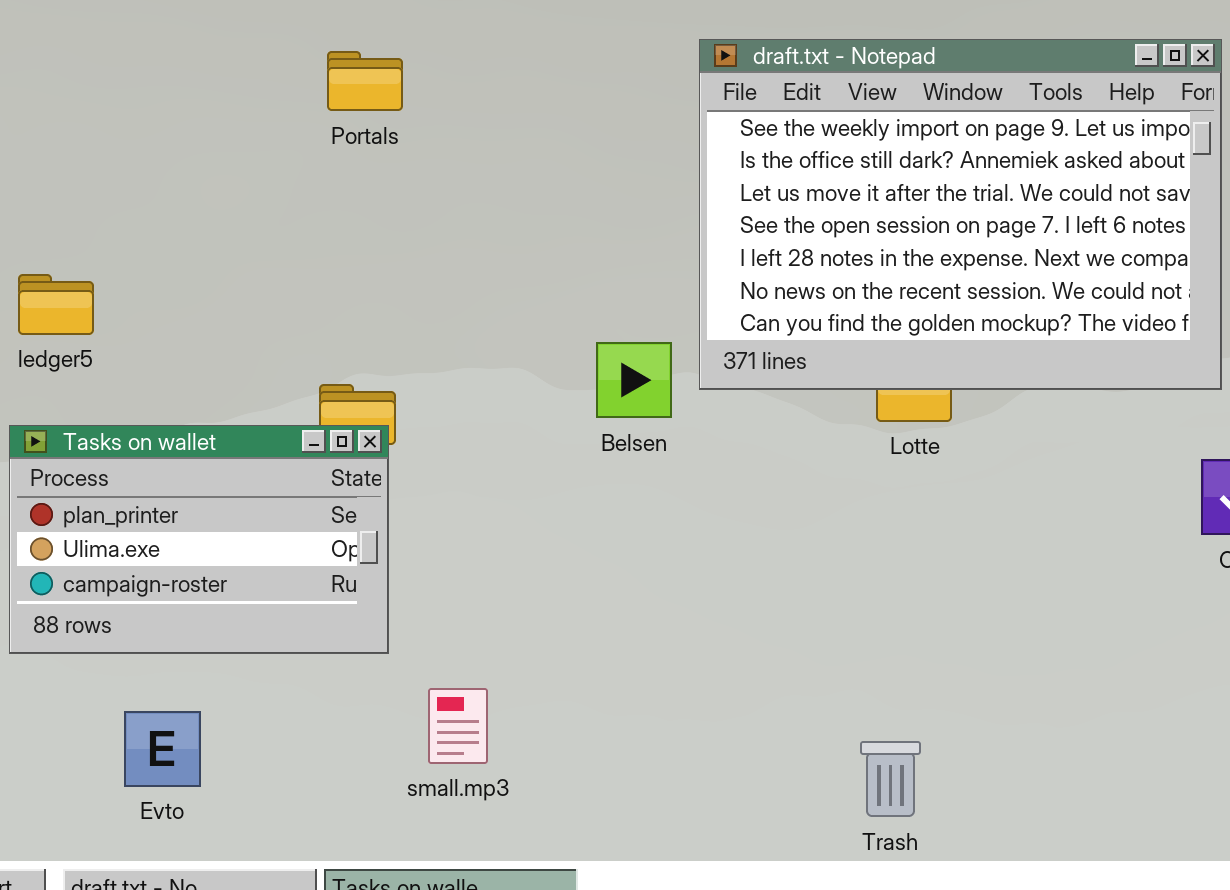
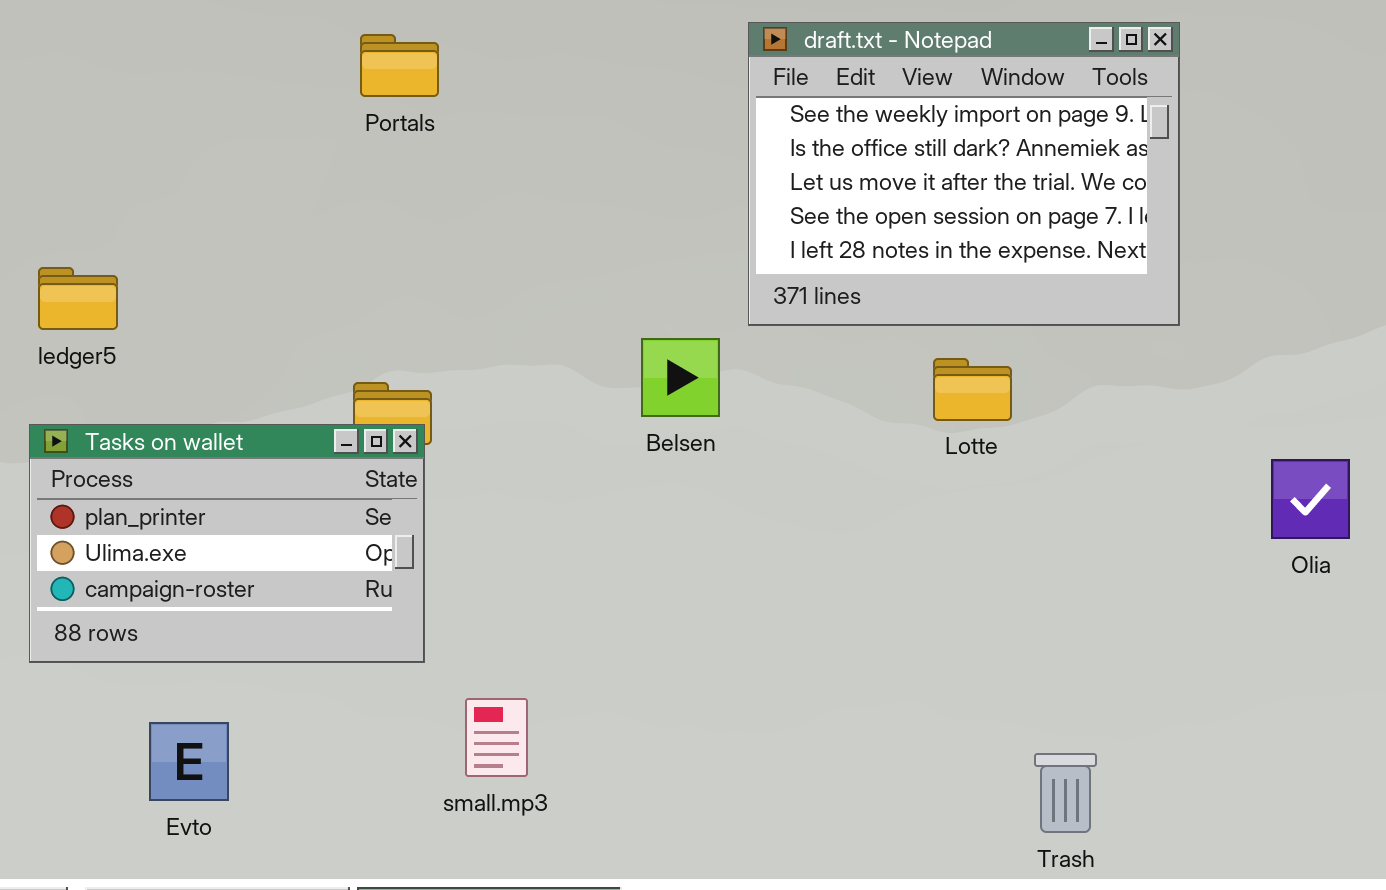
draft.txt - Notepad: [699,39,1222,390] -> [748,22,1180,326], resized
Trash: [860,741,921,817] -> [1034,753,1097,833], moved

